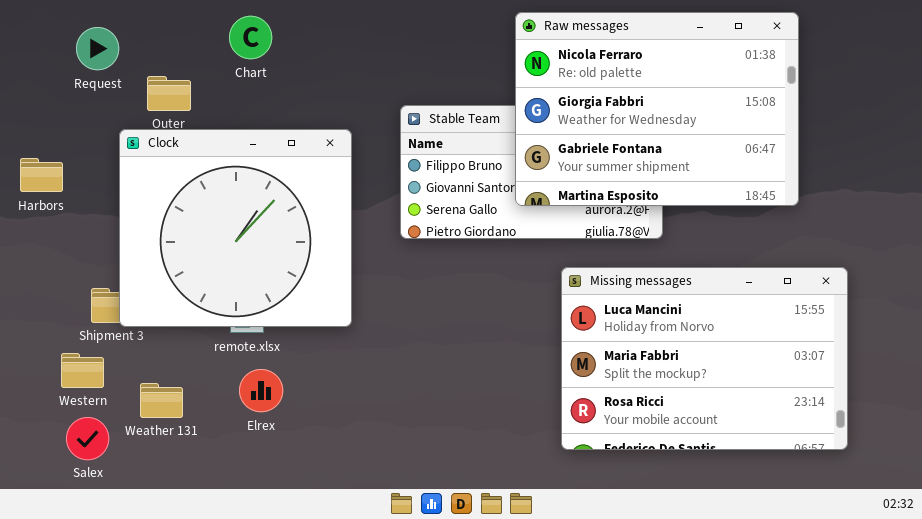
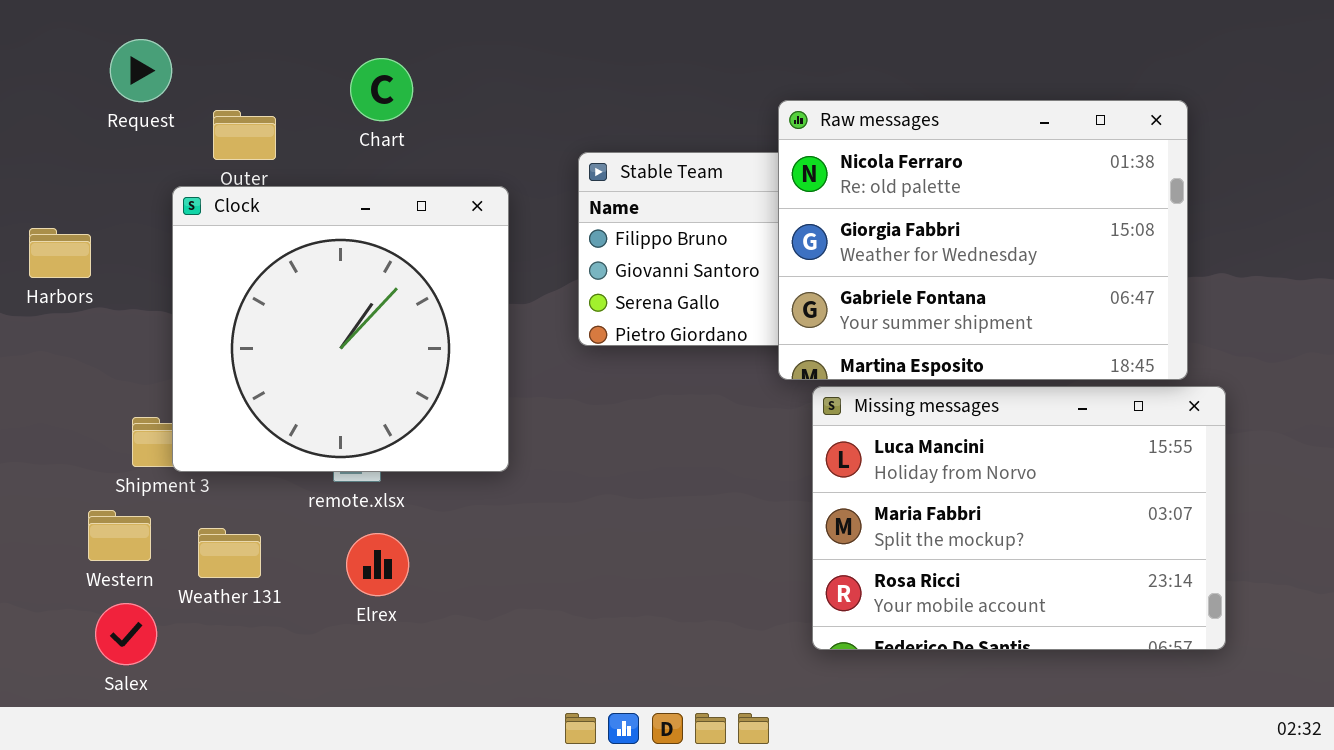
Raw messages: [515,12,799,206] -> [778,100,1188,380], moved
Chart: [229,16,272,59] -> [350,58,413,121], moved
Weather 131: [140,383,183,418] -> [198,528,261,578], moved

